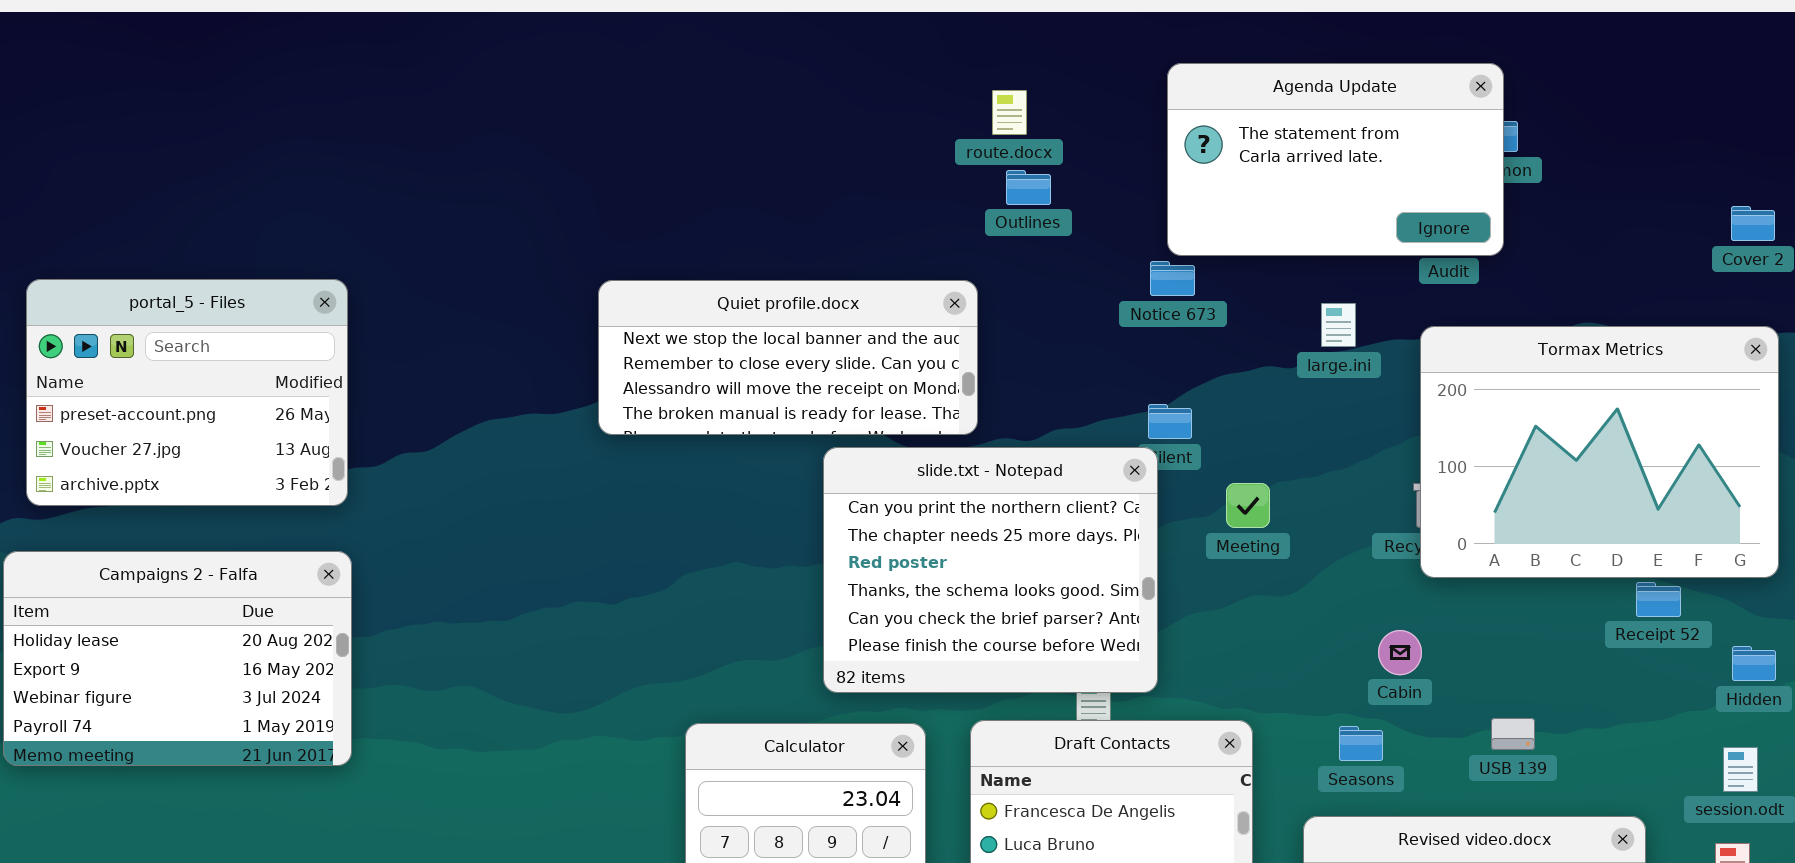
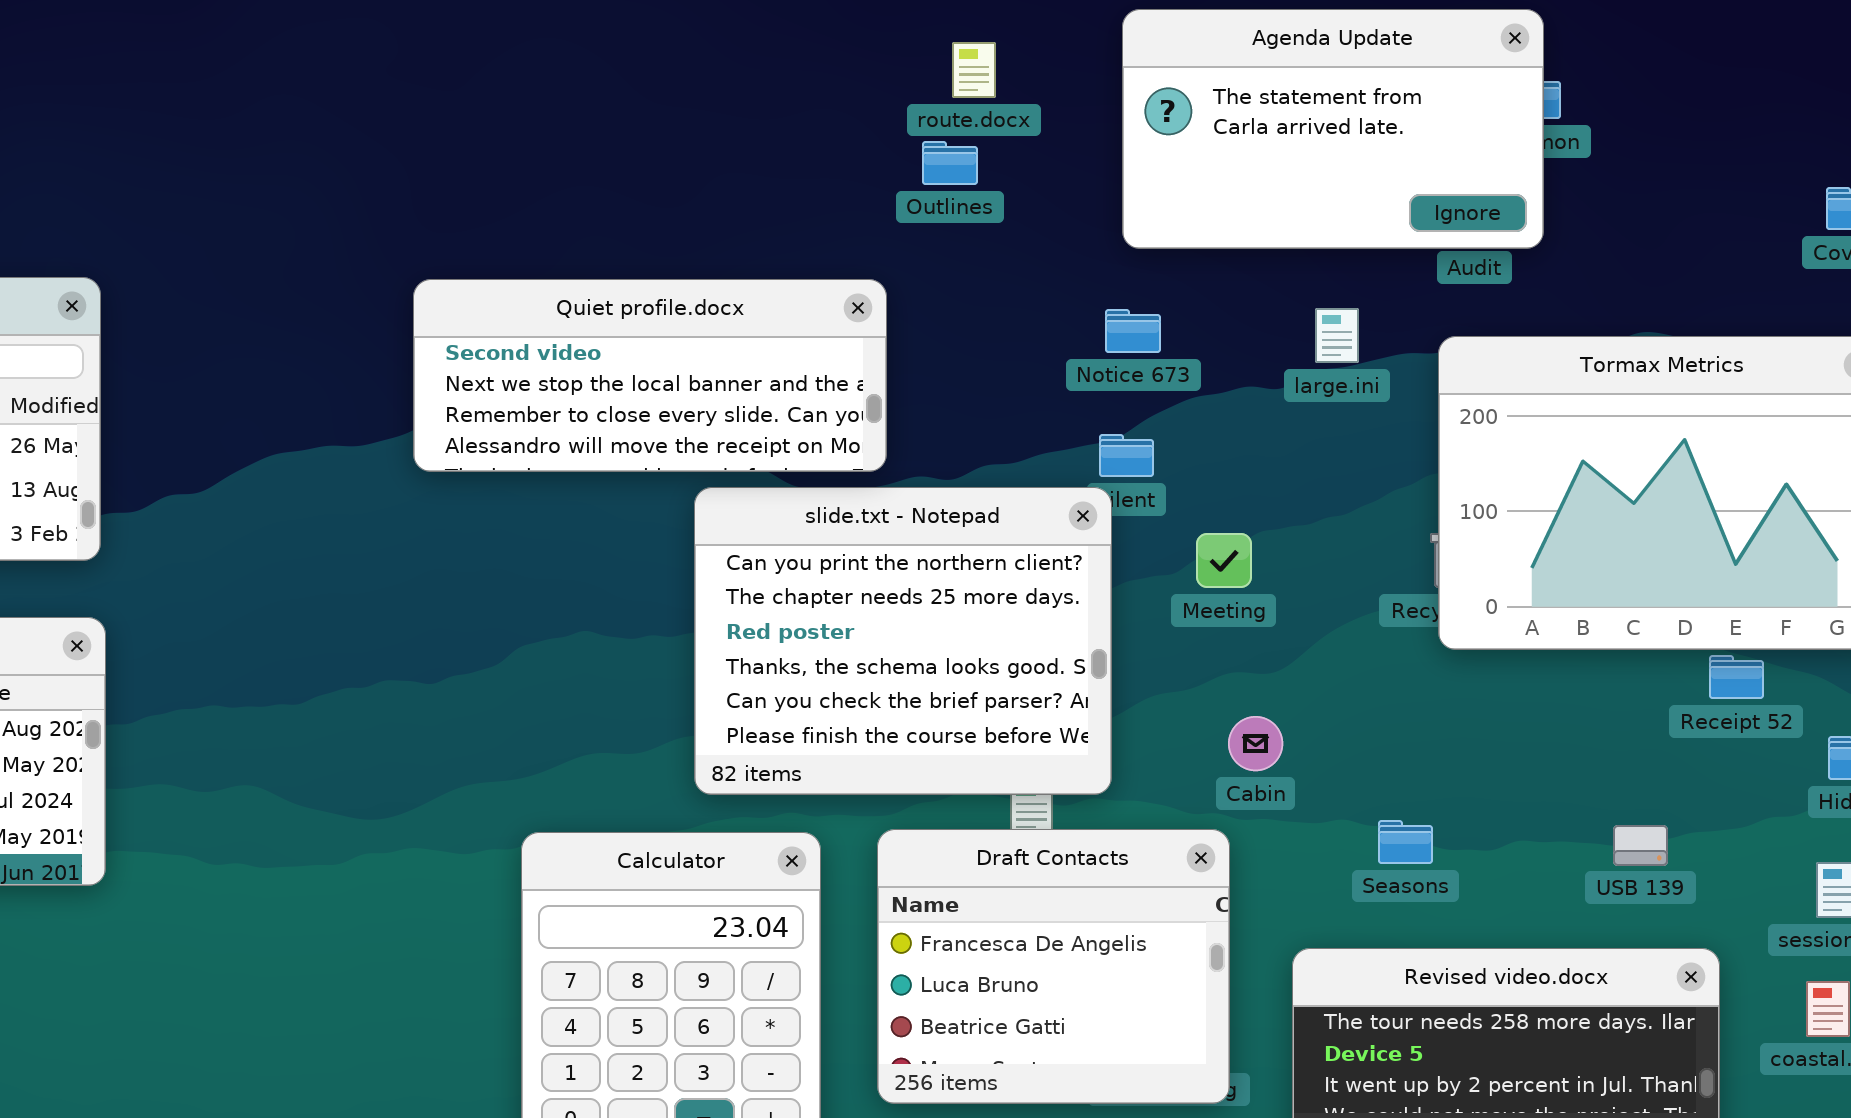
route.docx: [992,90,1027,135] -> [952,42,996,98], moved
Notice 673: [1150,261,1195,296] -> [1105,309,1161,353], moved
Quiet profile.docx: [598,280,978,435] -> [413,279,887,472], scrolled up 1 row
Cabin: [1378,630,1422,675] -> [1228,716,1283,771], moved
USB 139: [1491,718,1535,750] -> [1613,825,1668,866], moved
Seasons: [1339,726,1383,761] -> [1378,820,1433,864], moved

